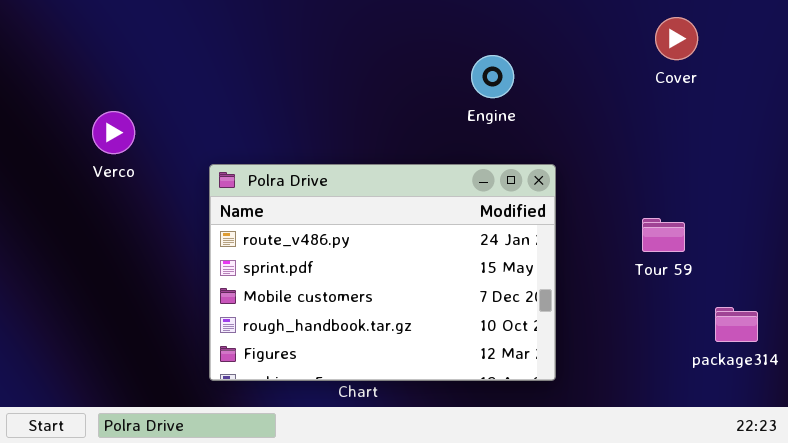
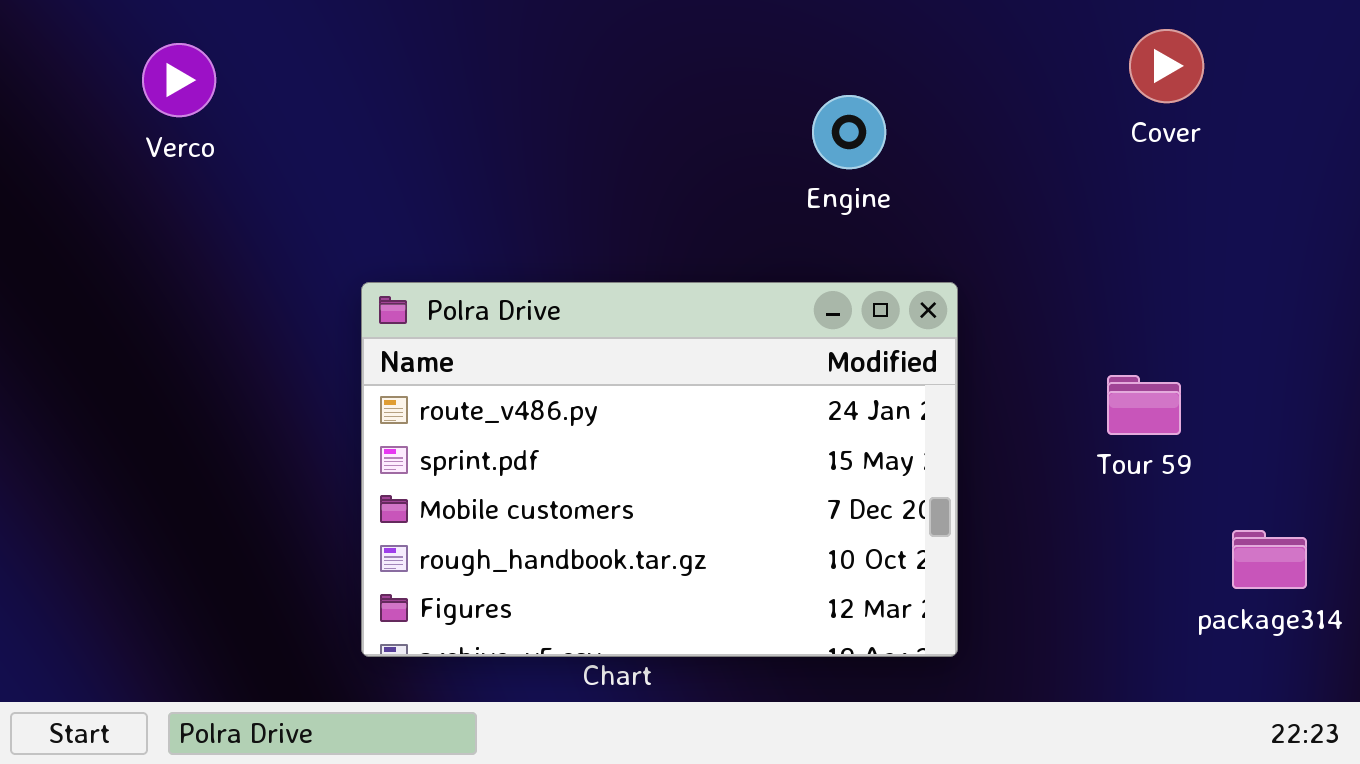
Verco: [92,111,135,154] -> [142,43,216,117], moved

